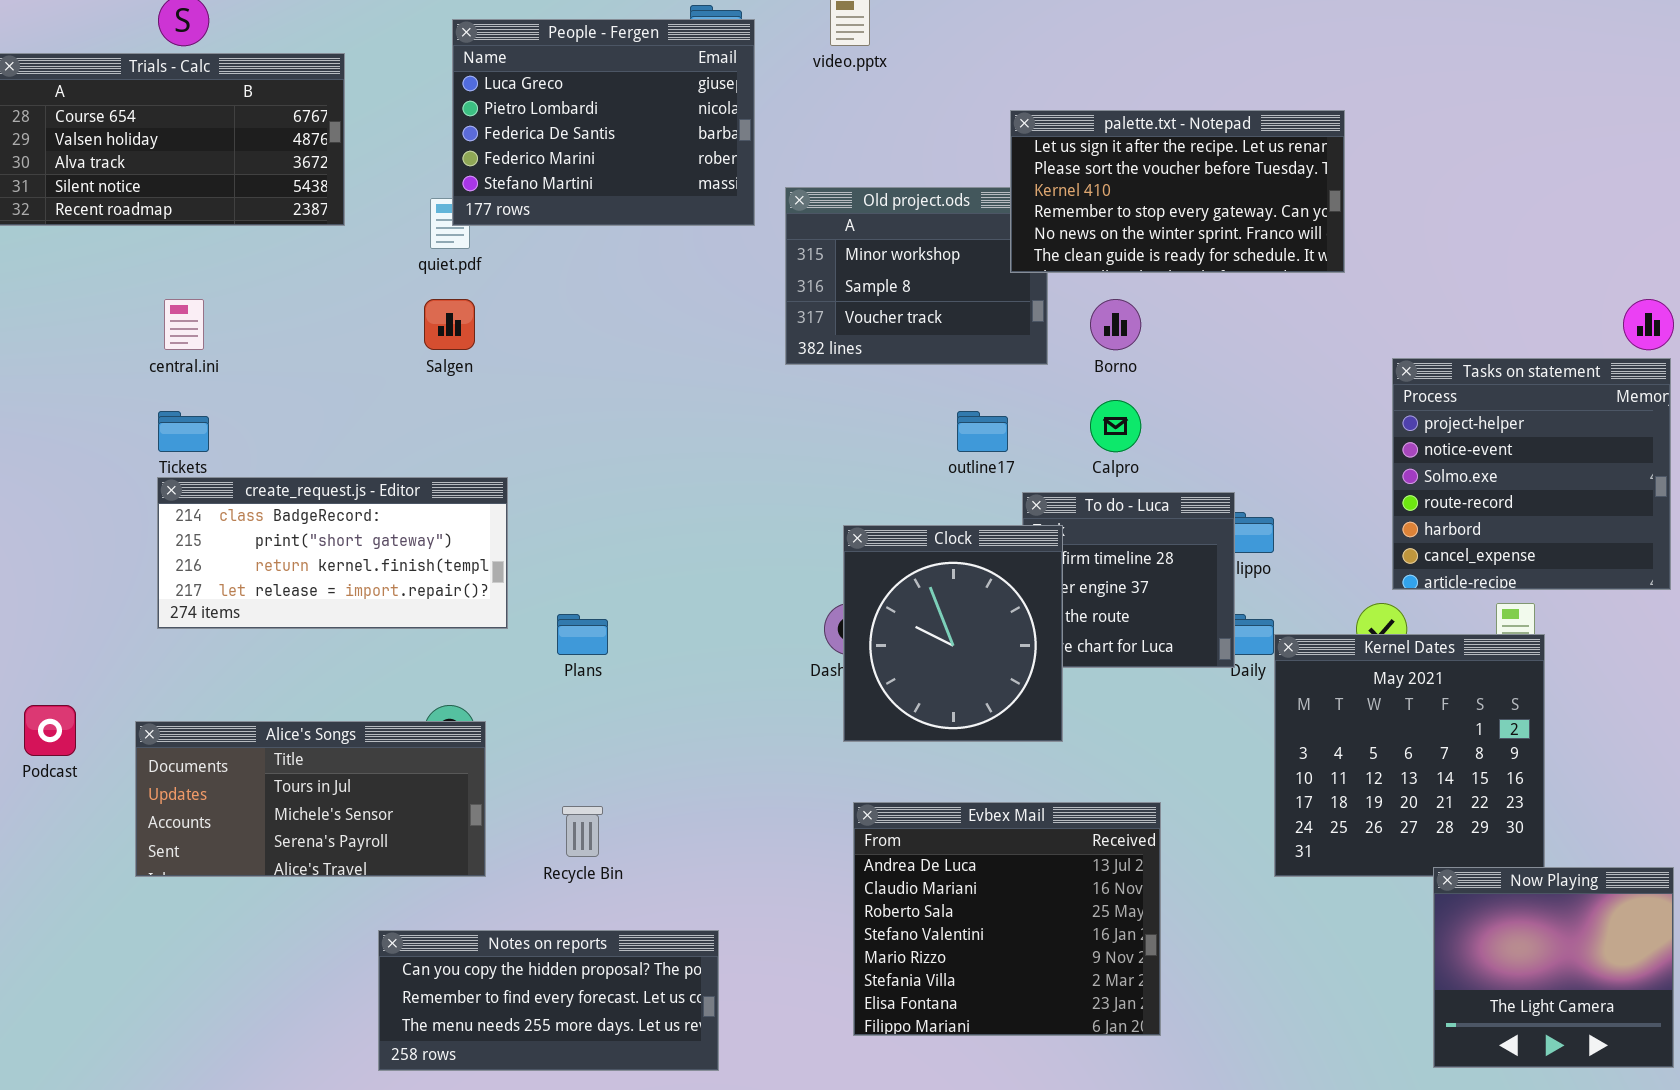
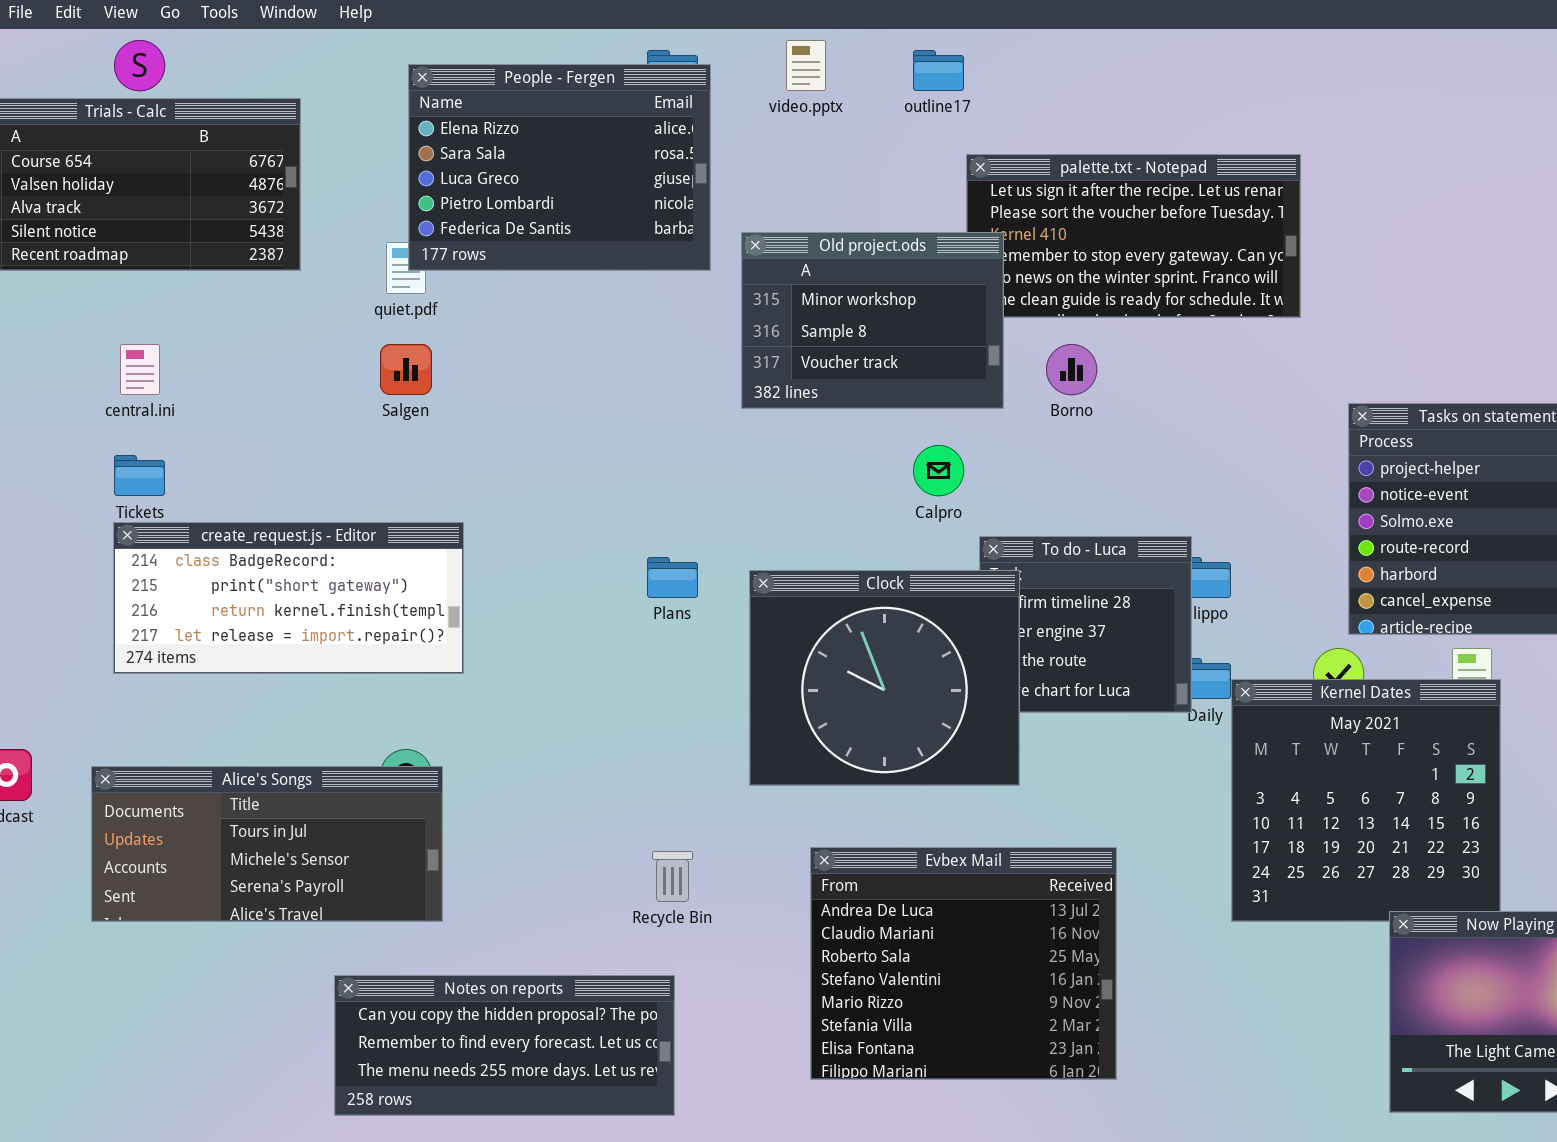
People - Fergen: [452,19,755,226] -> [408,64,711,271], scrolled up 2 rows
Old project.ods: [785,187,1048,365] -> [741,232,1004,409], raised
Calpro: [1090,400,1141,452] -> [913,445,964,496], moved
outline17: [957,411,1008,452] -> [913,50,964,91], moved
Clock: [843,525,1063,742] -> [749,570,1020,786], resized
Plans: [557,614,608,655] -> [647,557,698,598], moved
Recycle Bin: [562,806,603,857] -> [652,851,693,902], moved

